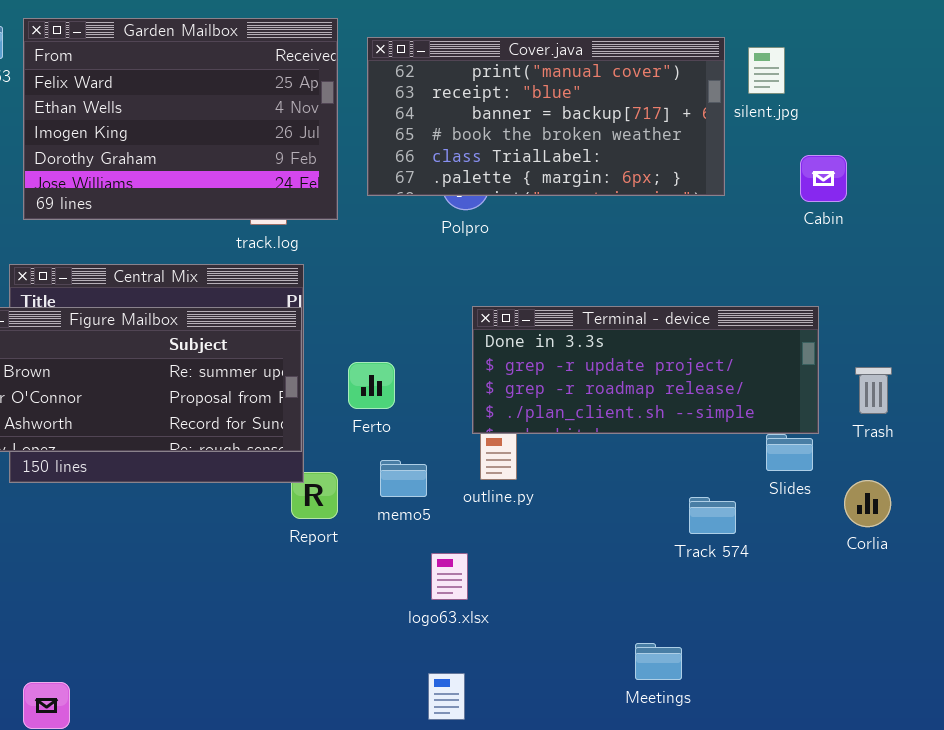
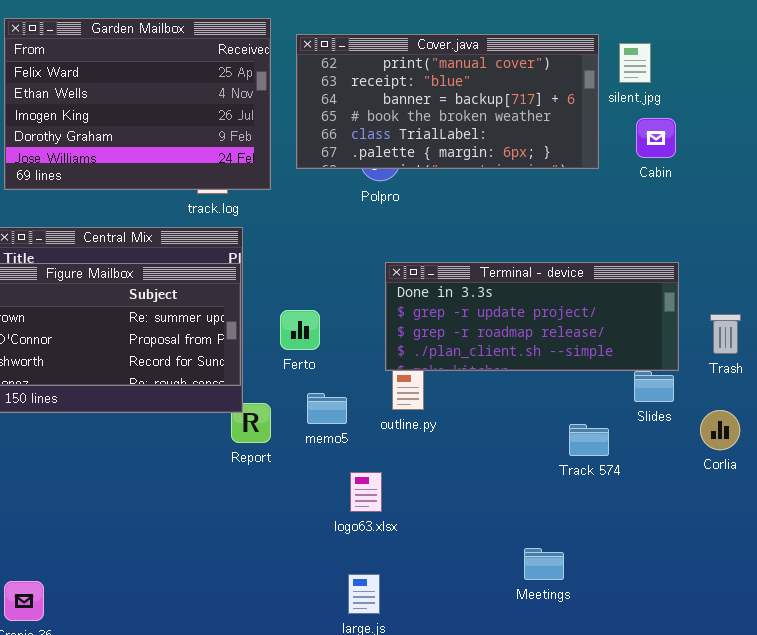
Cabin: [800,155,847,202] -> [636,118,676,158], moved

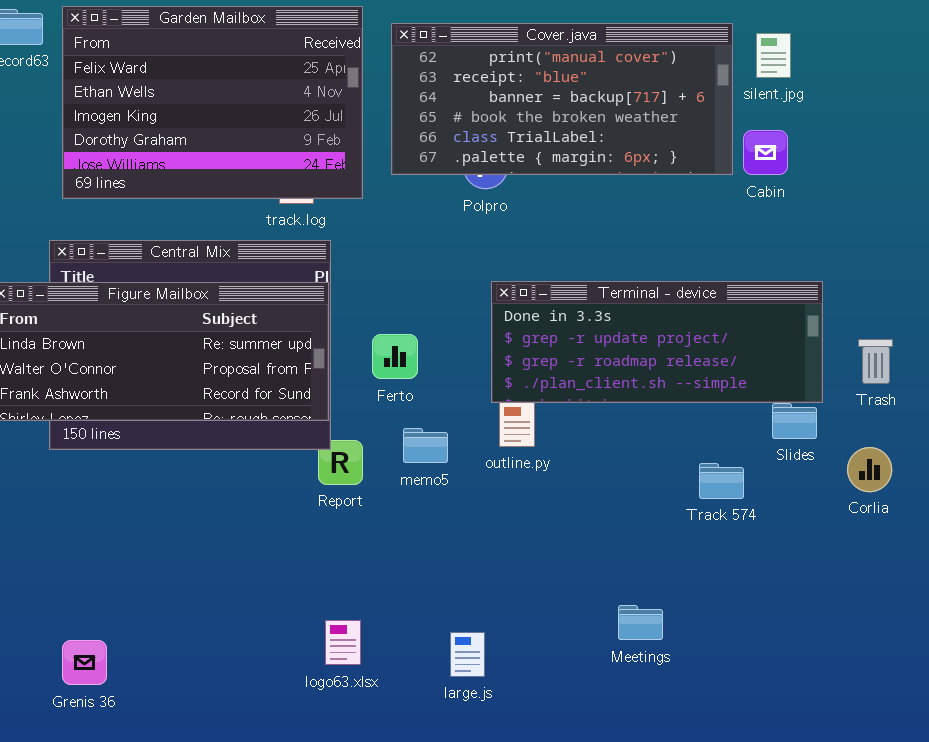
Cabin: [636,118,676,158] -> [743,130,788,175], moved
logo63.xlsx: [350,472,382,512] -> [325,620,361,665], moved
Meetings: [524,548,564,580] -> [618,605,663,640], moved

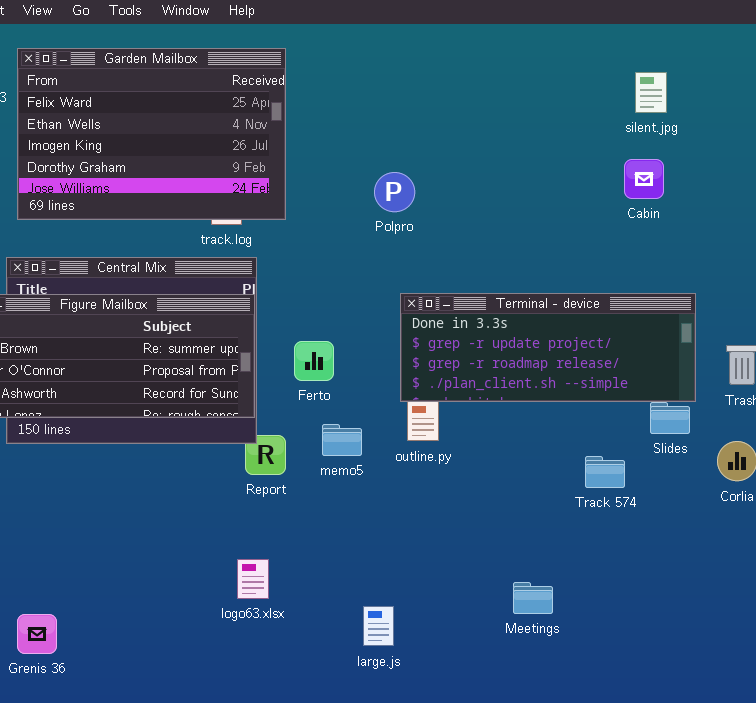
Cover.java: [391,23,733,175] -> none, closed
logo63.xlsx: [325,620,361,665] -> [237,559,269,599], moved

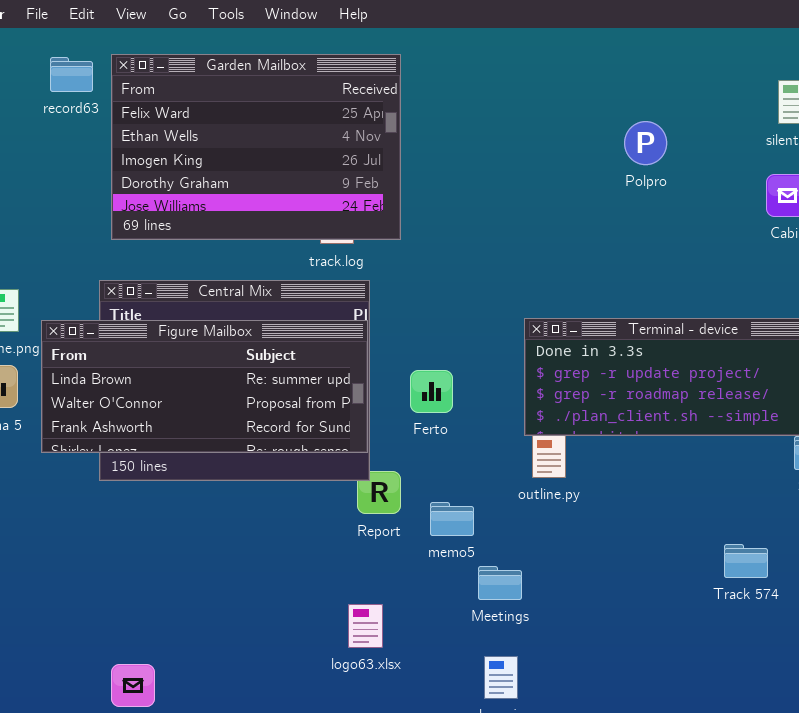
Polpro: [374,172,415,212] -> [624,121,667,165], moved
memo5: [322,424,362,456] -> [430,502,474,536], moved
Track 574: [585,456,625,488] -> [724,544,768,578], moved
Meetings: [513,582,553,614] -> [478,566,522,600], moved

